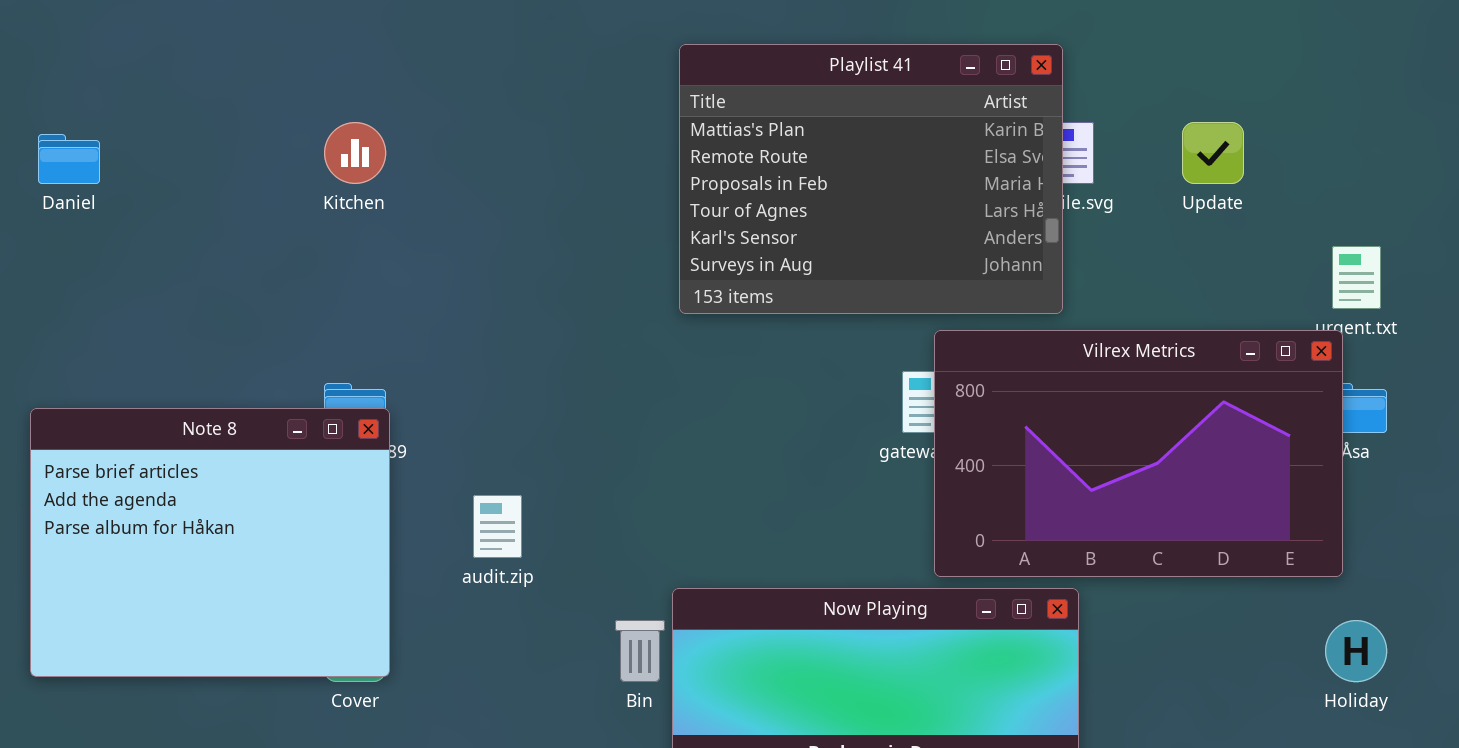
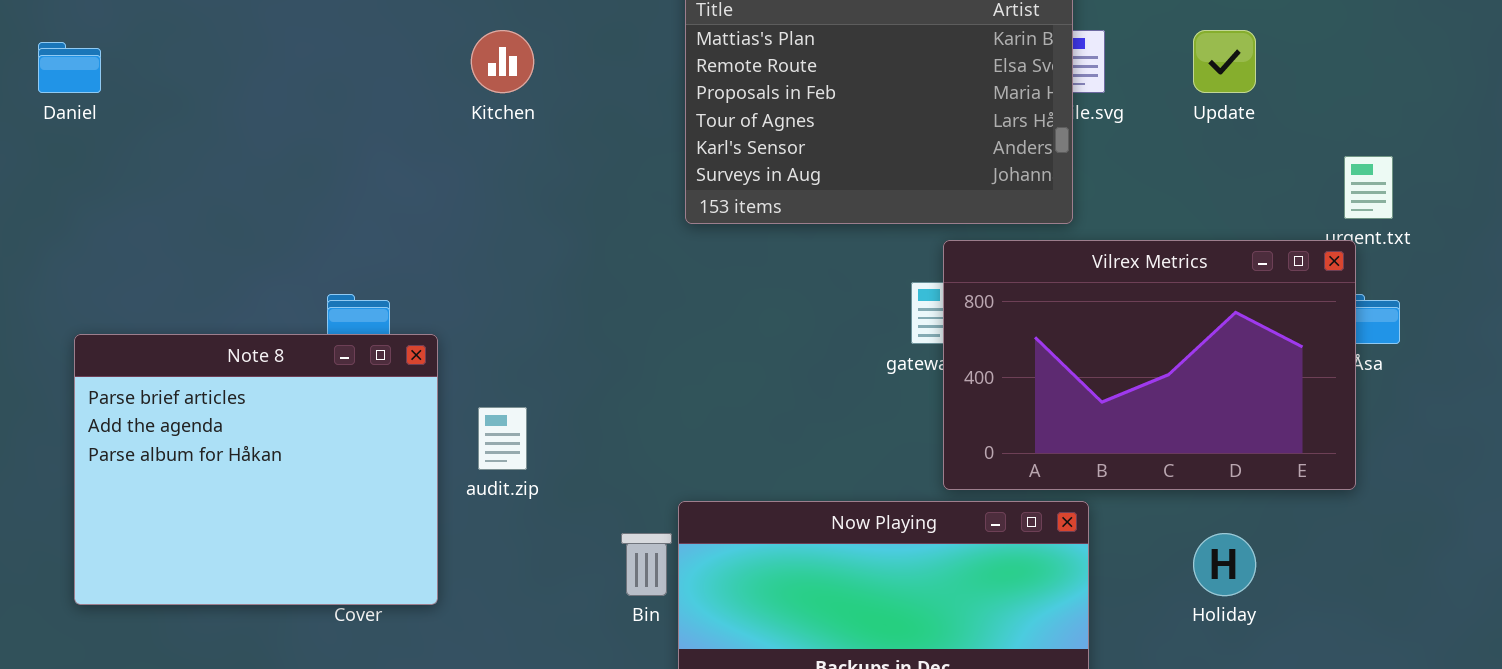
Kitchen: [324,122,386,184] -> [471,30,534,93], moved
Note 8: [30,408,390,677] -> [74,334,438,605], moved
Holiday: [1325,620,1387,682] -> [1193,533,1256,596], moved

